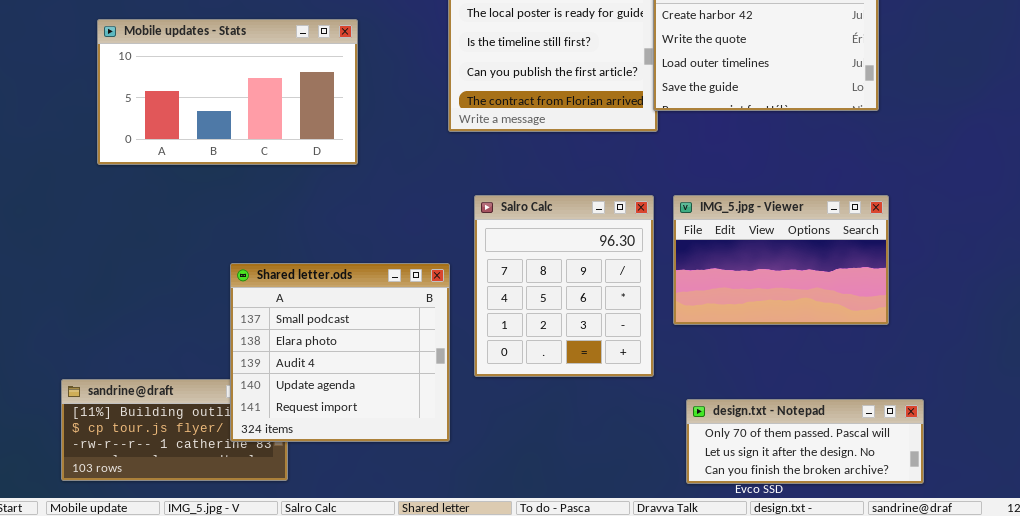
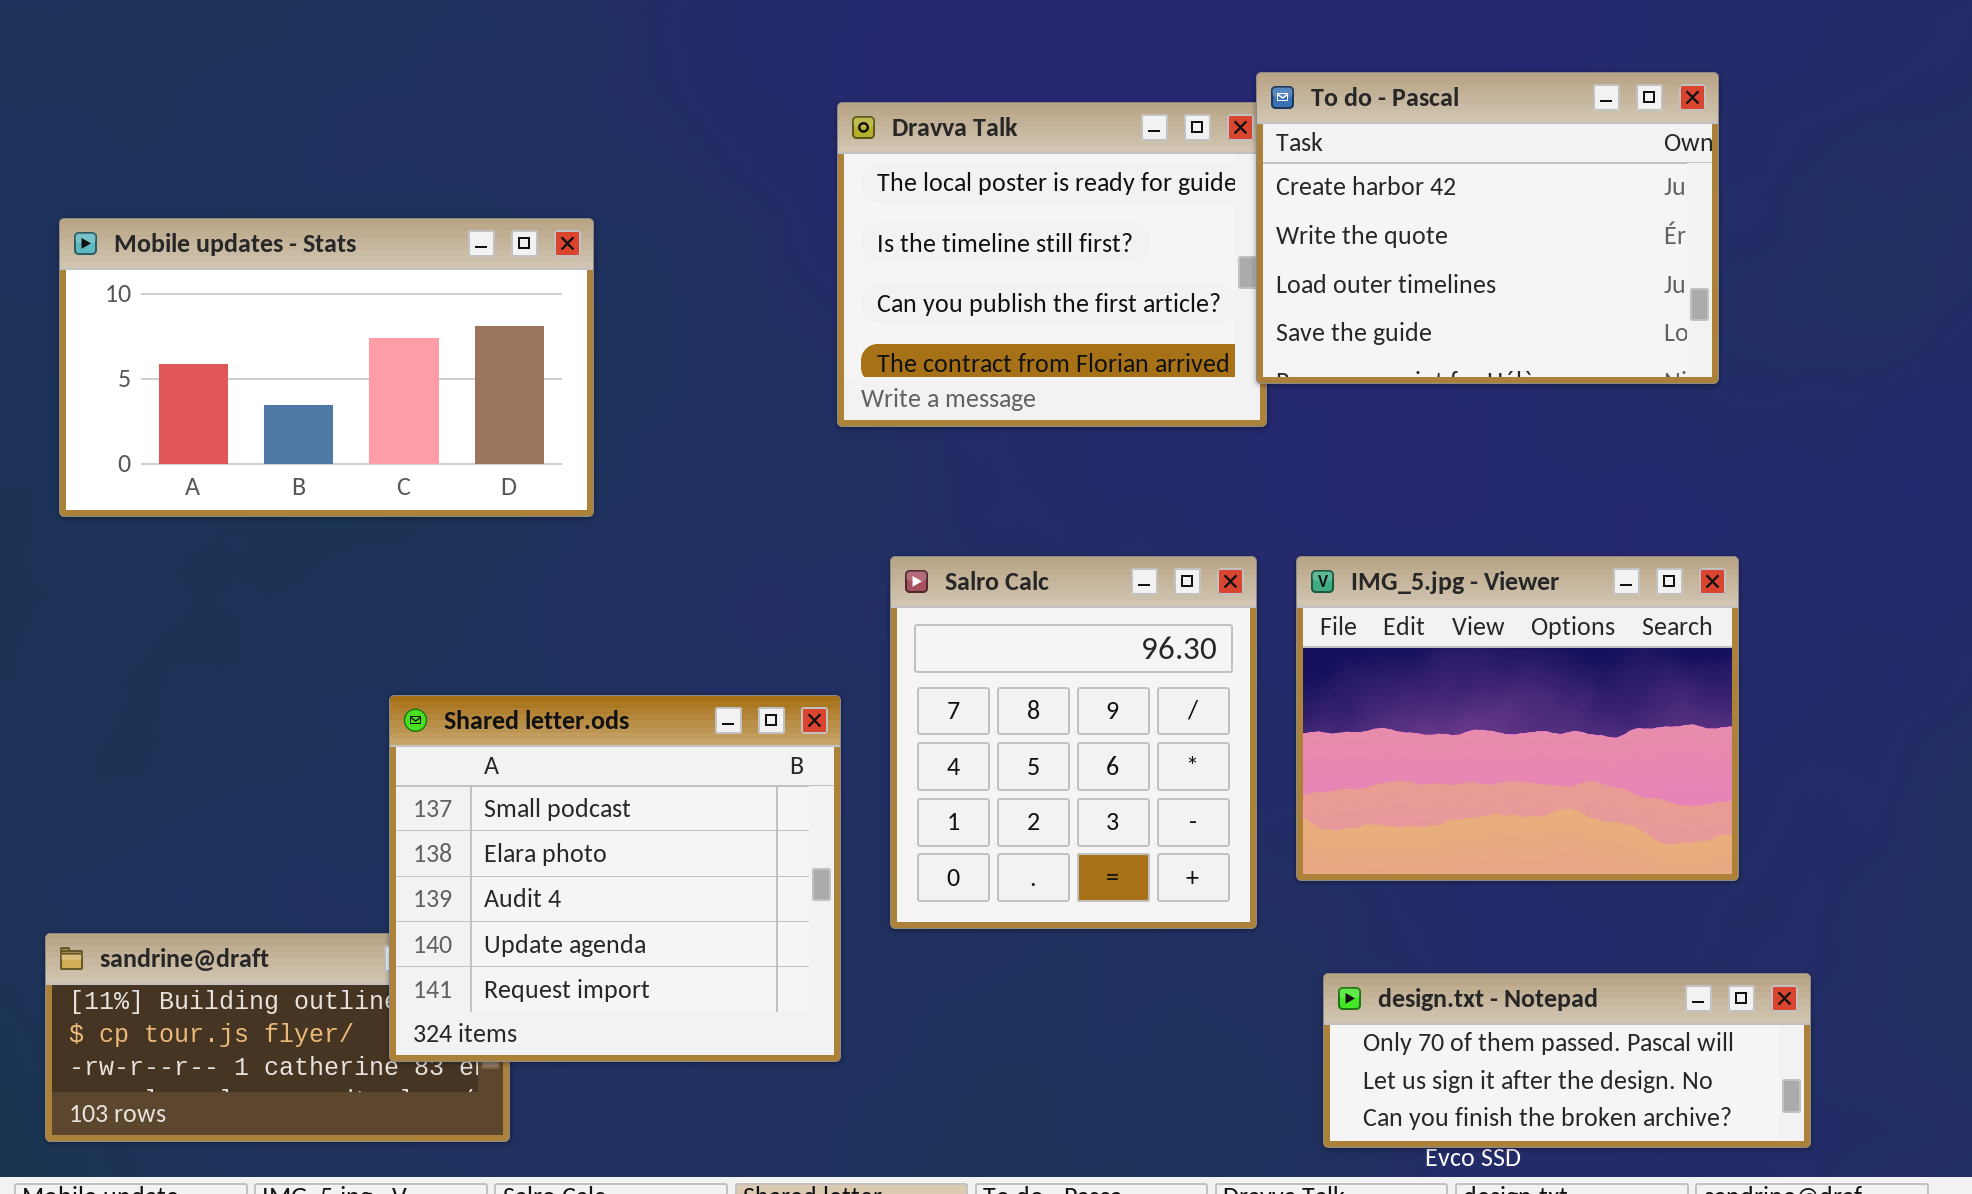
Mobile updates - Stats: [97,19,358,165] -> [59,218,594,517], moved
IMG_5.jpg - Viewer: [673,195,889,325] -> [1296,556,1739,881], resized

